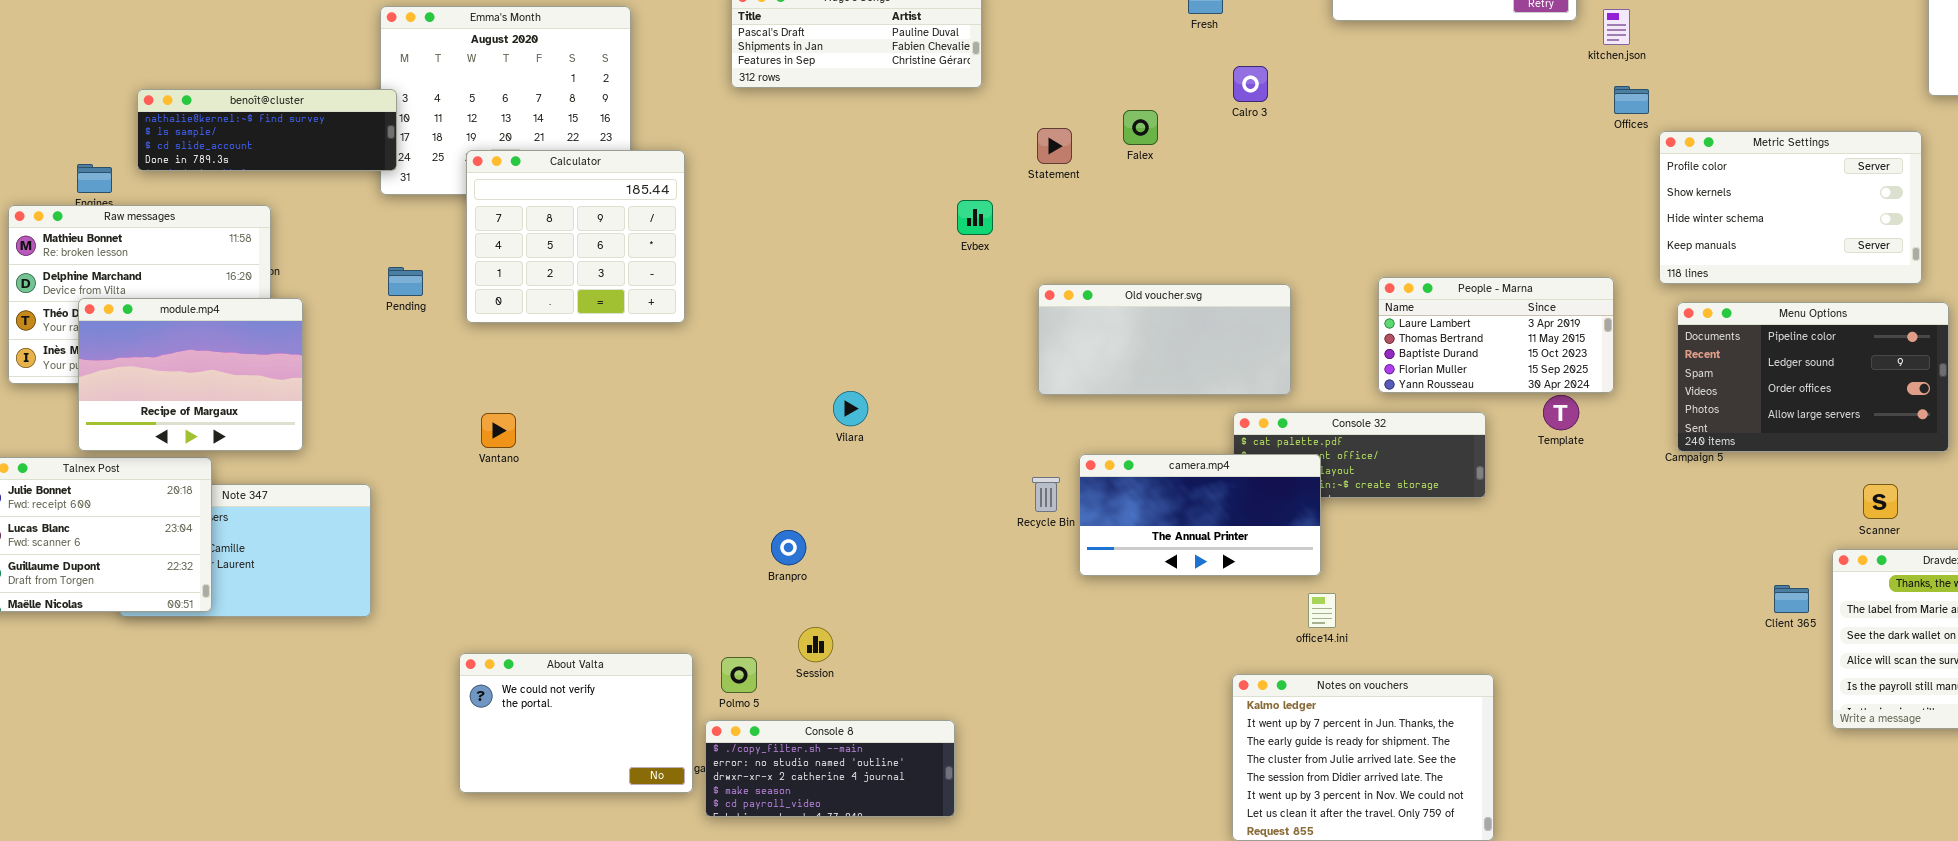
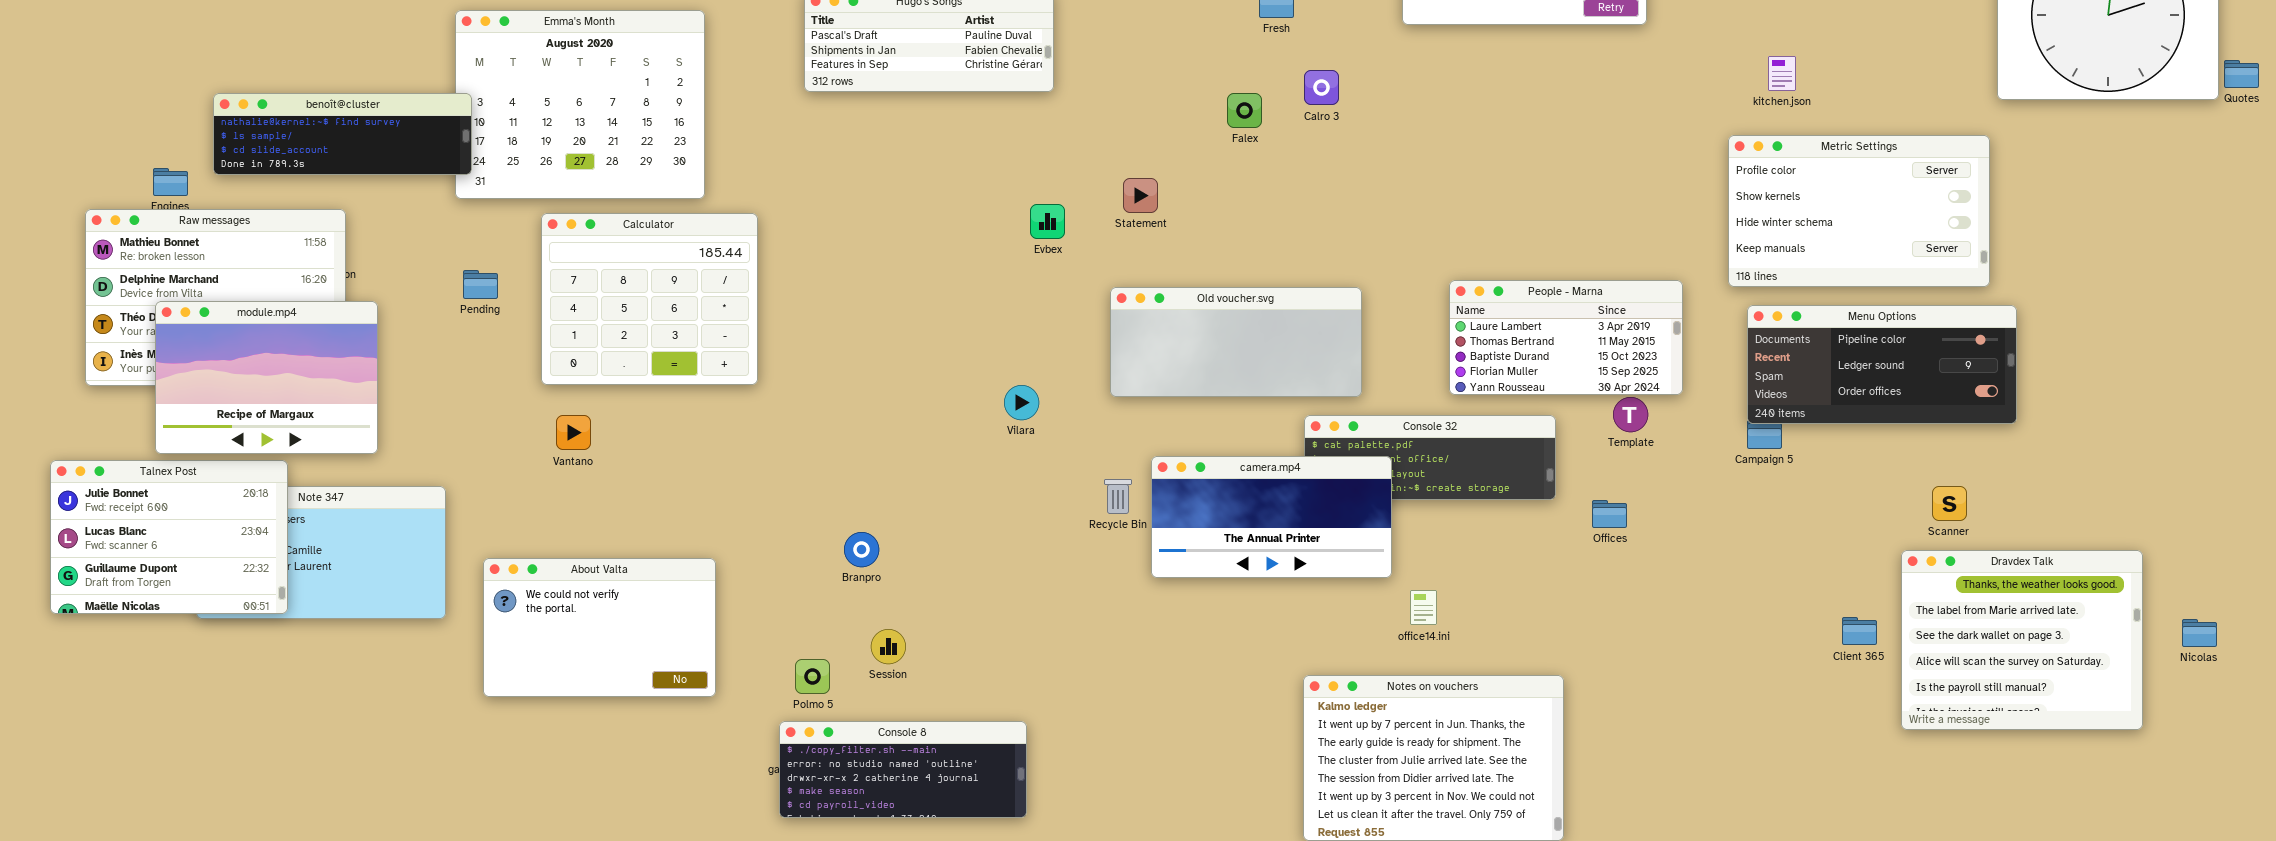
kitchen.json: [1603,9,1630,45] -> [1768,56,1796,91], moved
Offices: [1614,86,1649,114] -> [1592,500,1627,528], moved
Falex: [1123,110,1158,145] -> [1227,93,1262,128], moved
Statement: [1037,128,1072,164] -> [1123,178,1158,213], moved
Calculator: [466,150,685,323] -> [541,213,758,385], moved
Menu Options: [1677,302,1949,452] -> [1747,305,2017,424], resized
Vilara: [833,391,868,426] -> [1004,385,1039,420], moved
Client 365: [1774,585,1809,613] -> [1842,617,1877,645], moved
office14.ini: [1308,593,1336,628] -> [1410,590,1437,625], moved
About Valta: [459,653,693,793] -> [483,558,716,697], moved

